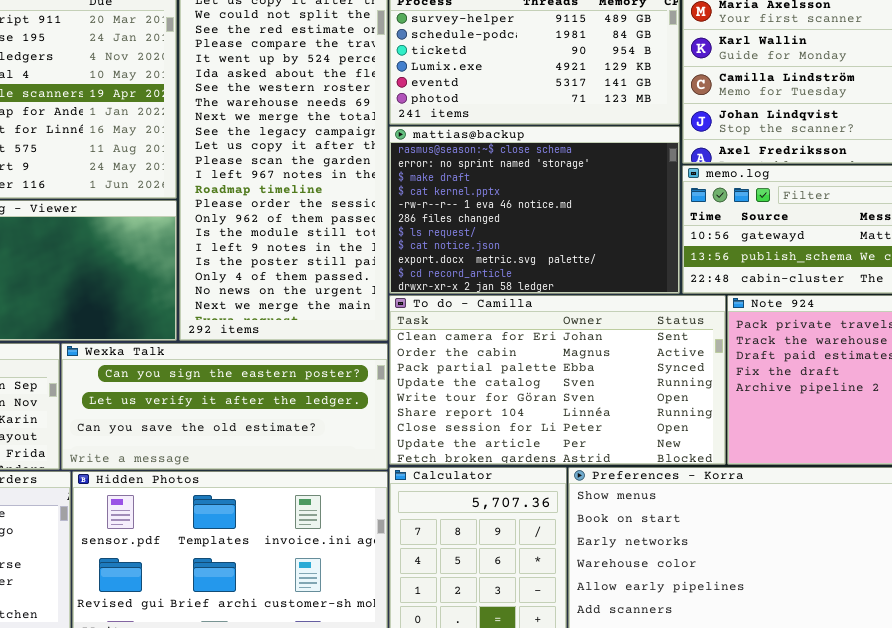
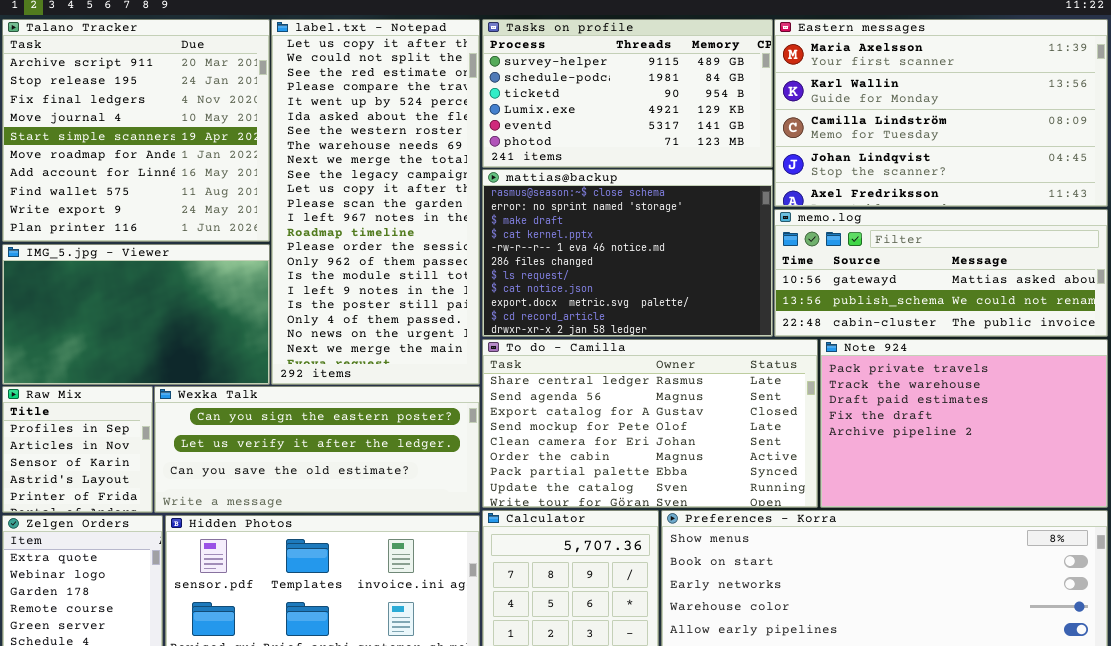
To do - Camilla: [389,295,726,465] -> [482,339,818,508], scrolled up 4 rows

